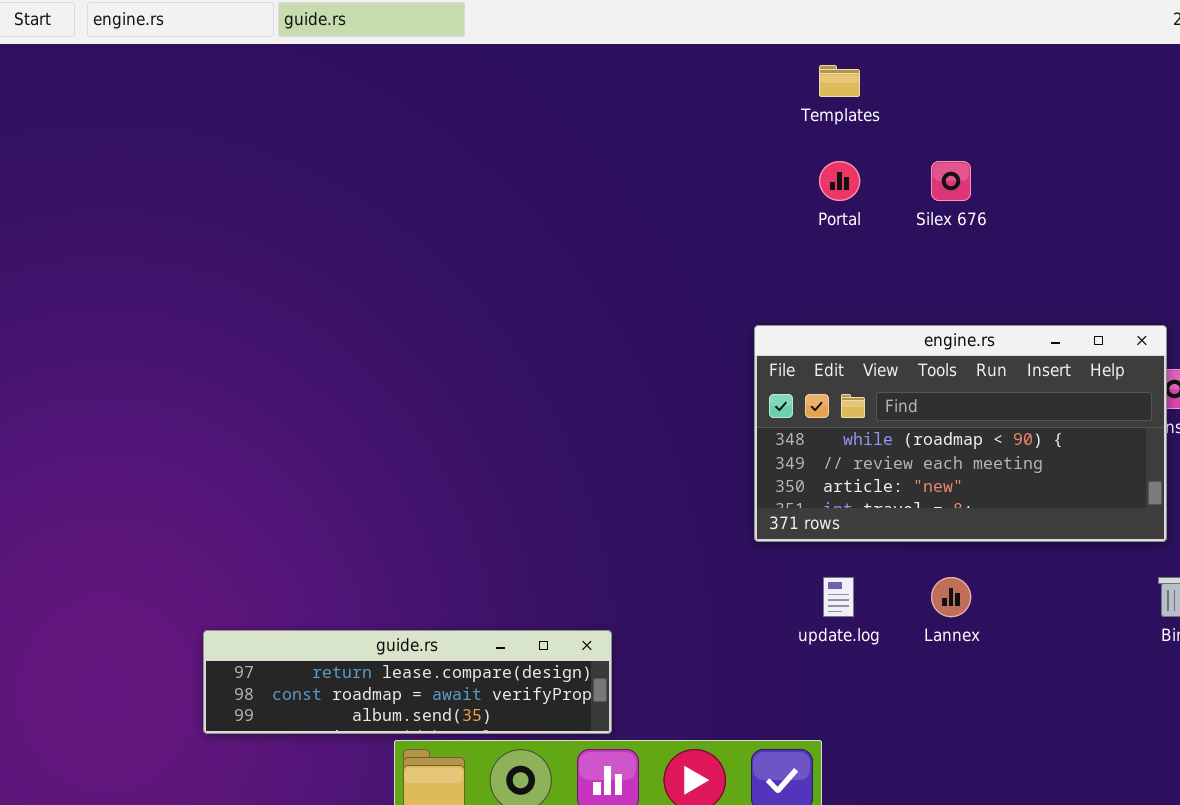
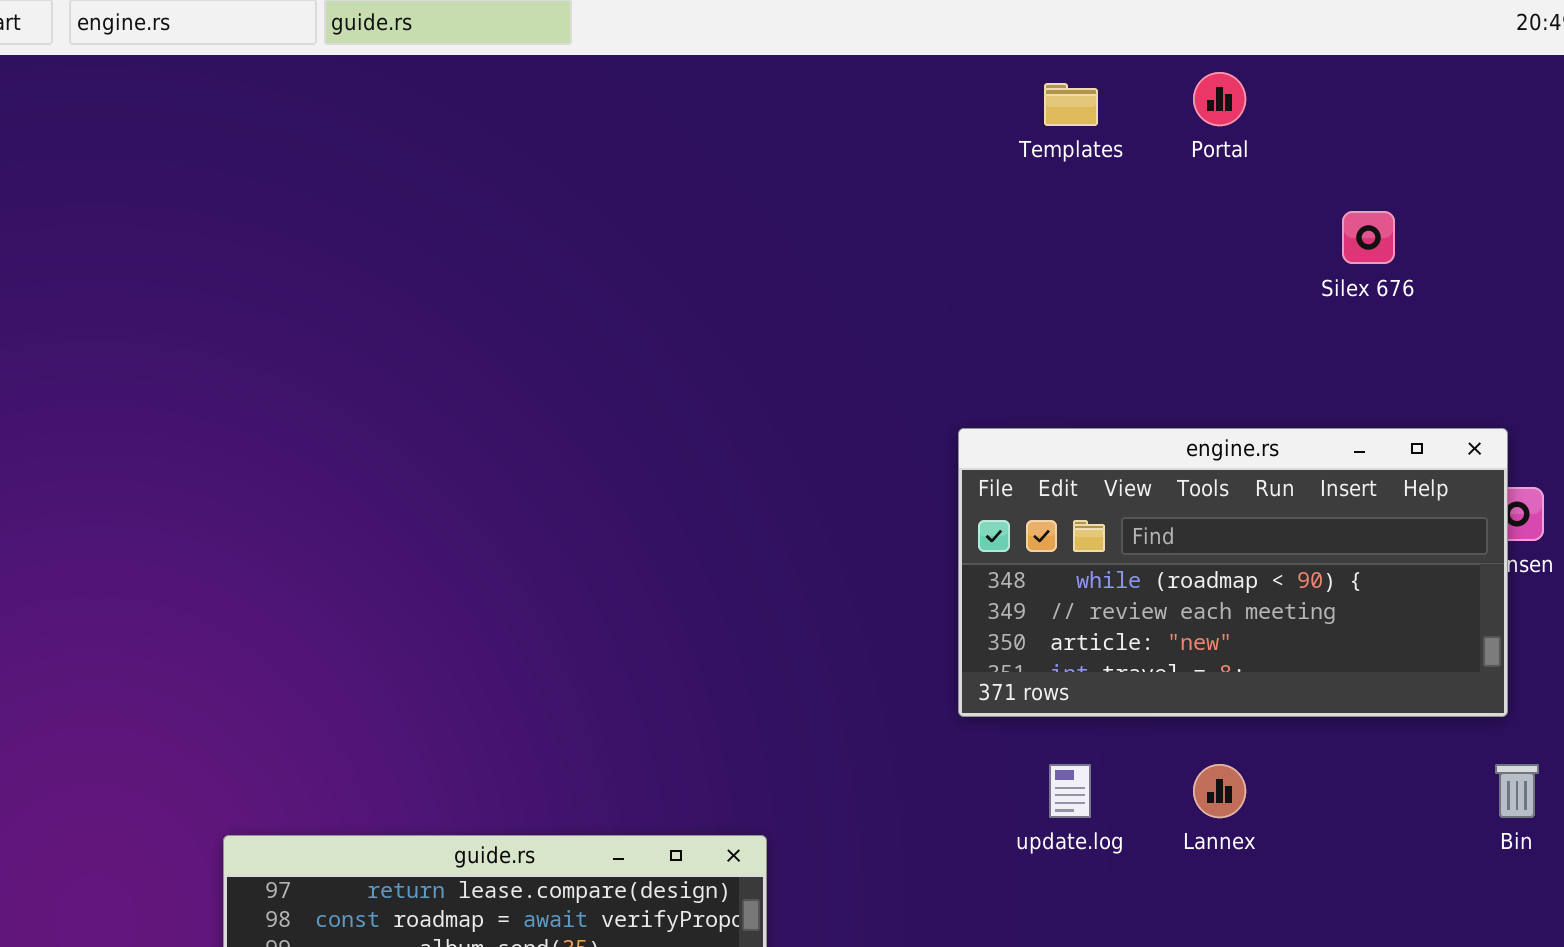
Portal: [819,161,860,201] -> [1193,72,1246,126], moved
Silex 676: [931,161,971,201] -> [1342,211,1395,264], moved

